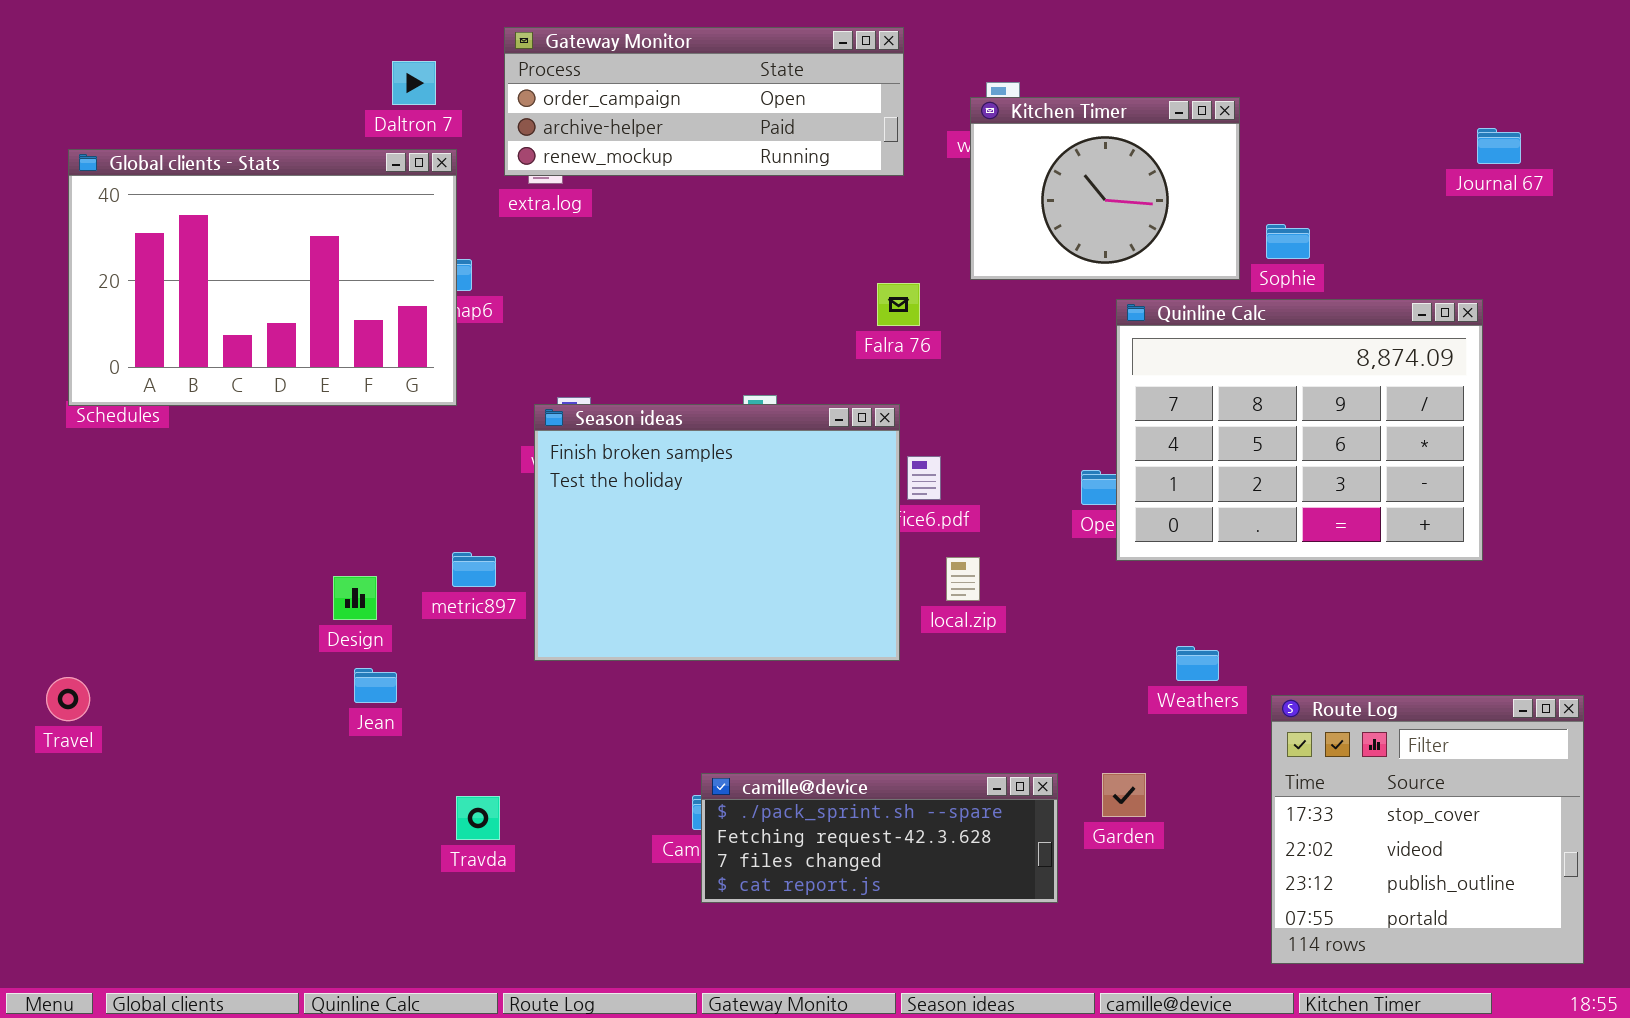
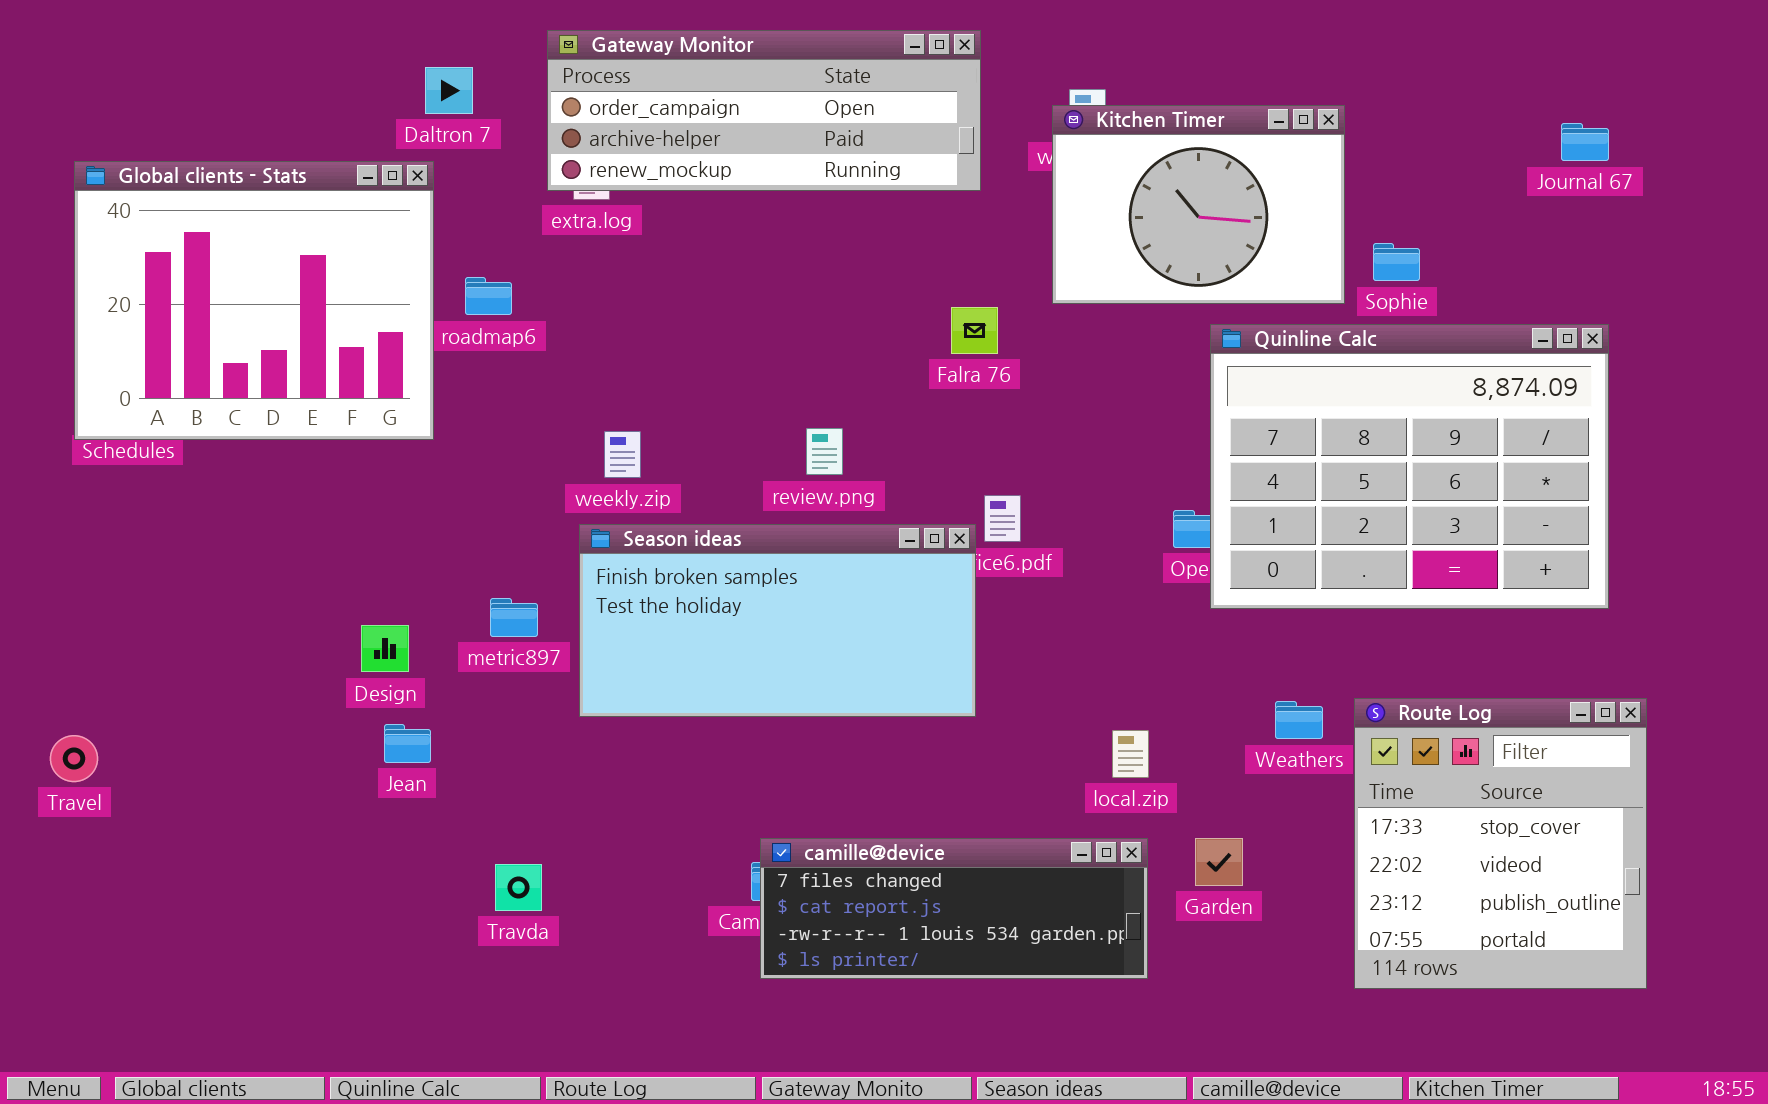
Journal 67: [1477,128,1521,164] -> [1561,123,1609,161], moved
Global clients - Stats: [68,149,457,406] -> [74,161,434,440], resized
Season ideas: [534,404,900,661] -> [579,524,976,717], resized
local.zip: [946,557,980,601] -> [1112,730,1149,778], moved
Route Log: [1271,695,1584,964] -> [1354,698,1647,989], moved, resized
camille@device: [701,773,1058,903] -> [760,838,1148,979], scrolled down 2 rows

